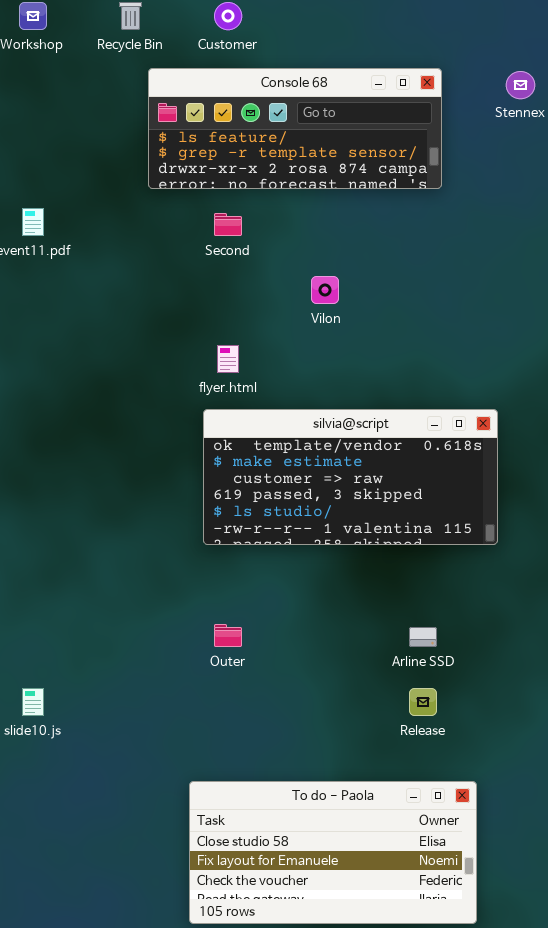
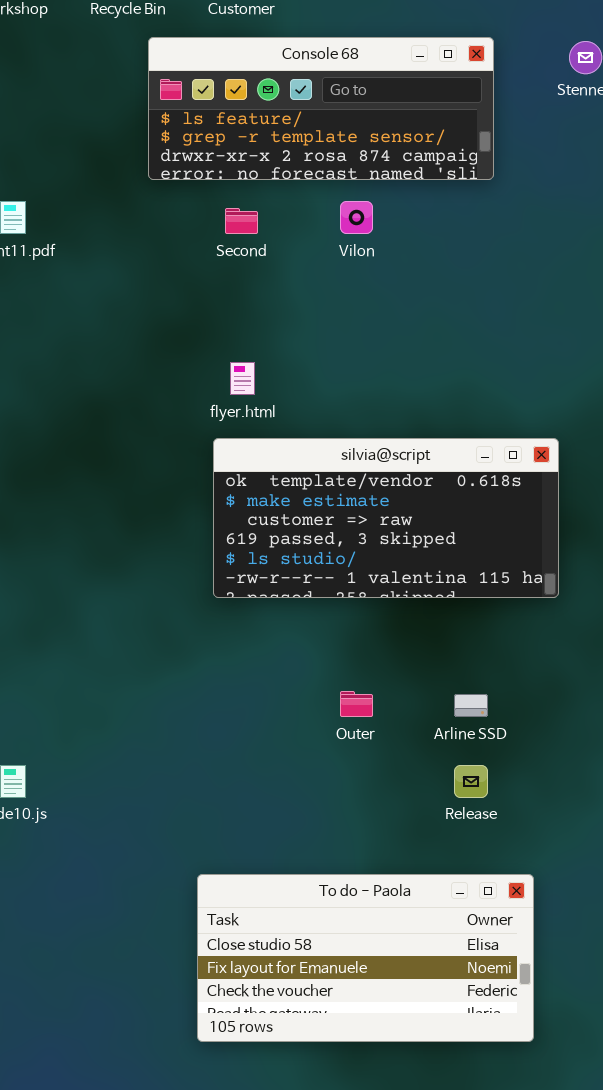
Vilon: [311,276,339,304] -> [340,201,373,234], moved
Outer: [214,624,242,647] -> [340,691,373,717], moved

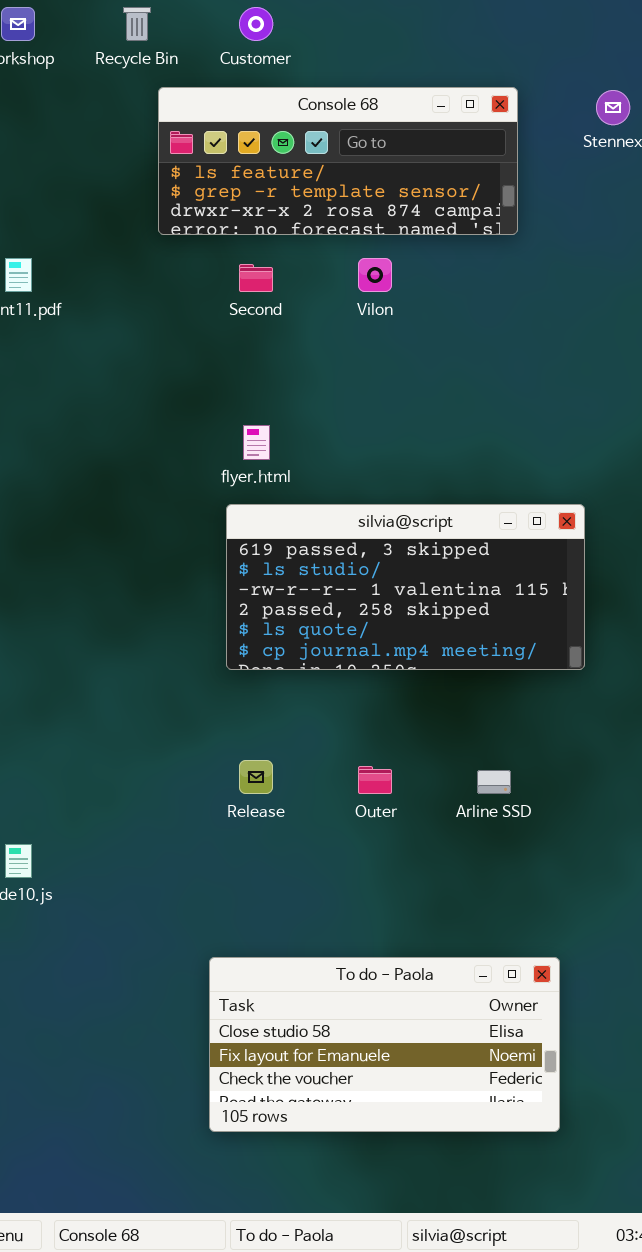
silvia@script: [213,438,559,598] -> [226,504,585,670], scrolled down 3 rows
Release: [454,765,488,798] -> [239,760,273,794], moved

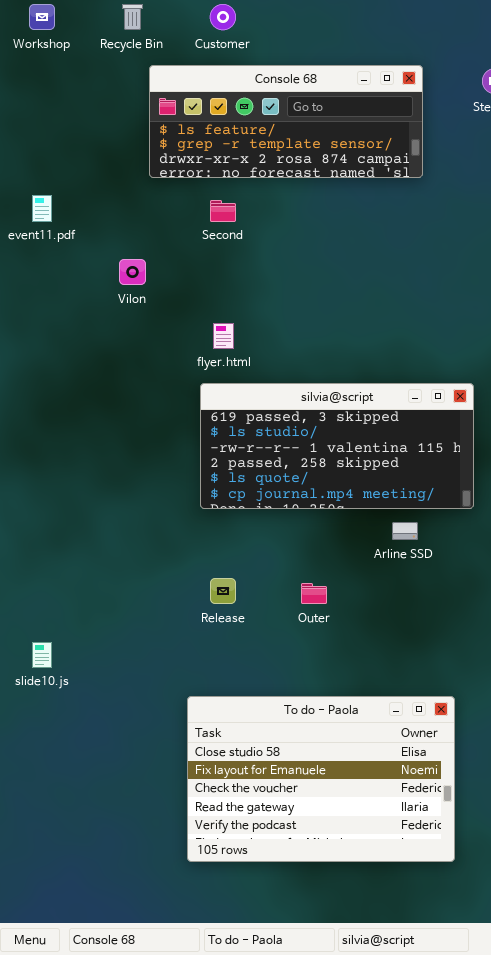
Vilon: [358,258,392,292] -> [119,259,146,285], moved
Arline SSD: [477,770,511,794] -> [392,522,418,540], moved
To do - Paola: [209,957,560,1132] -> [187,696,455,862], resized

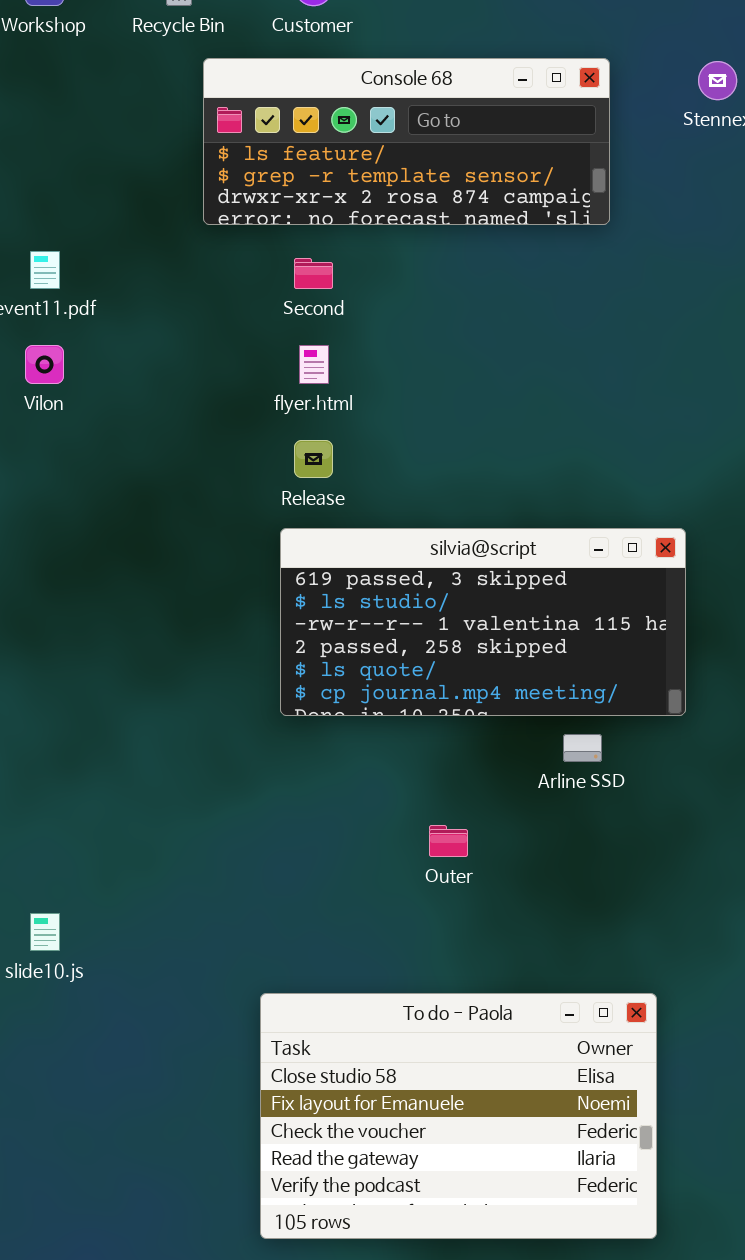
Vilon: [119,259,146,285] -> [25,345,64,384], moved
flyer.html: [213,323,234,349] -> [299,345,329,384], moved
Release: [210,578,236,604] -> [294,440,333,478], moved

